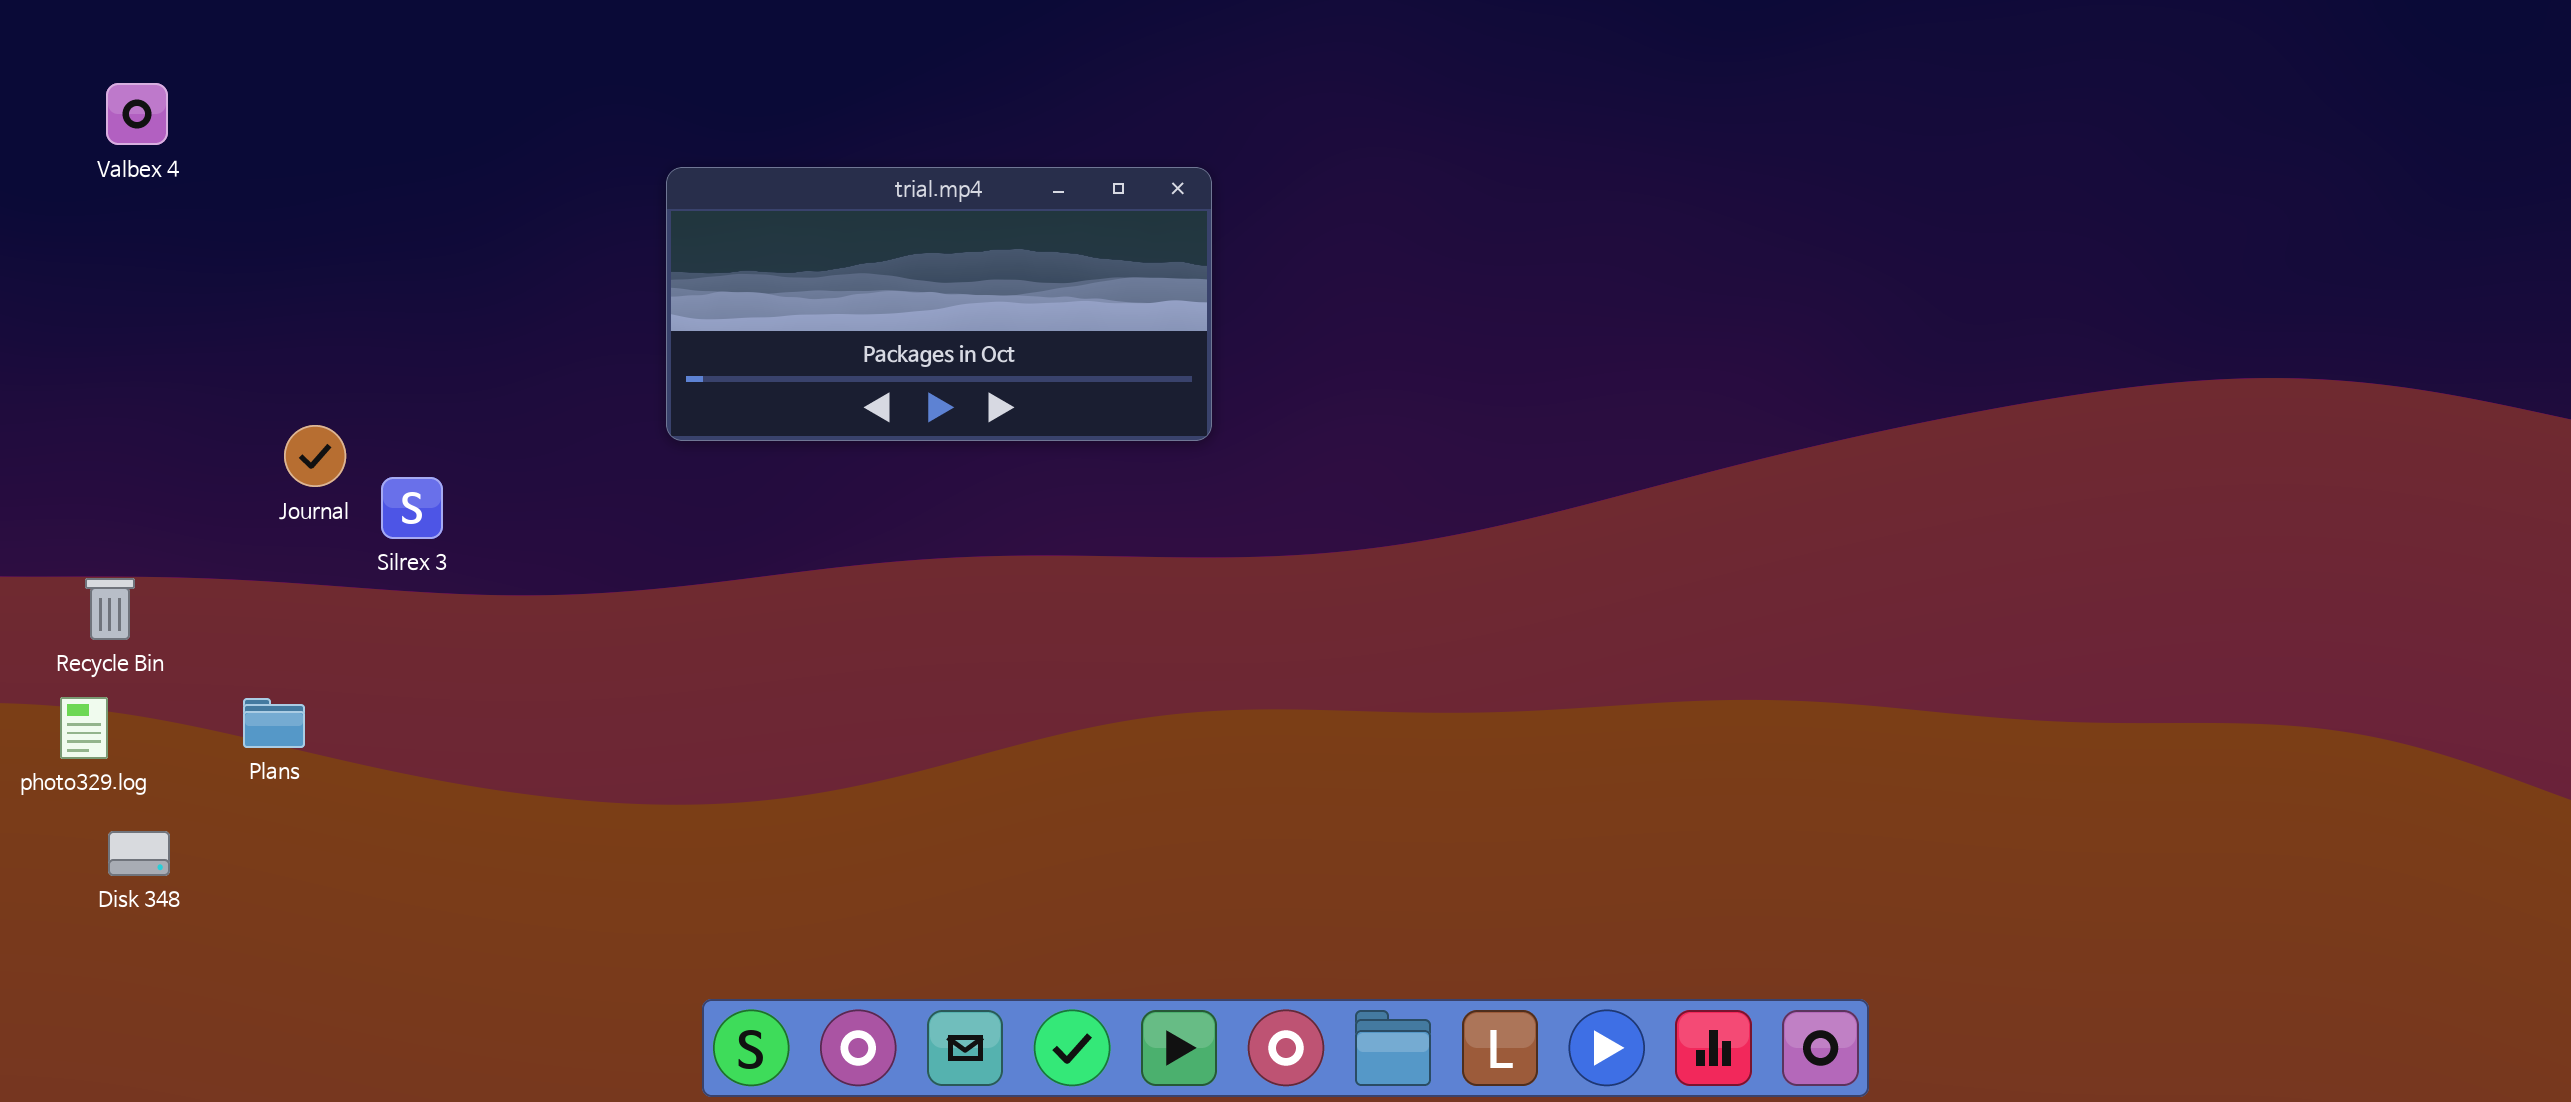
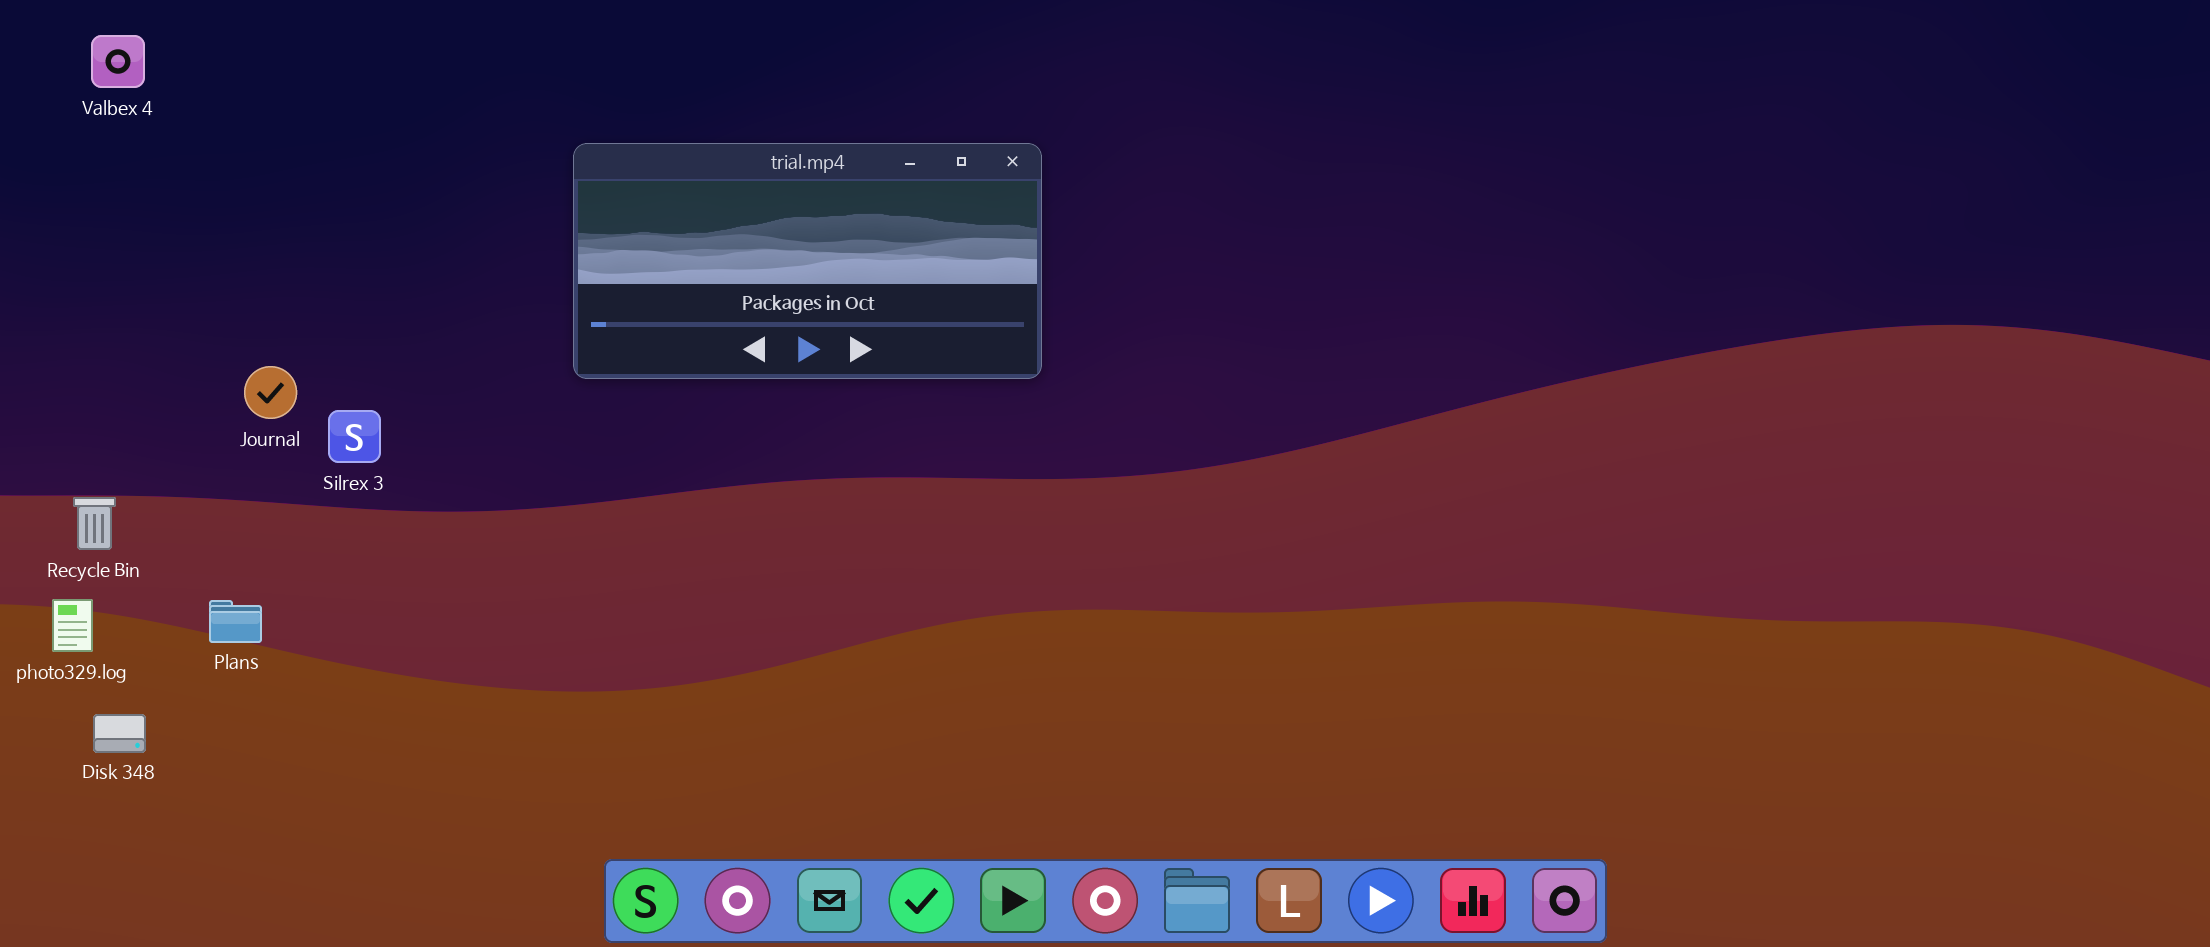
Valbex 4: [106,83,168,145] -> [91,35,145,88], moved

